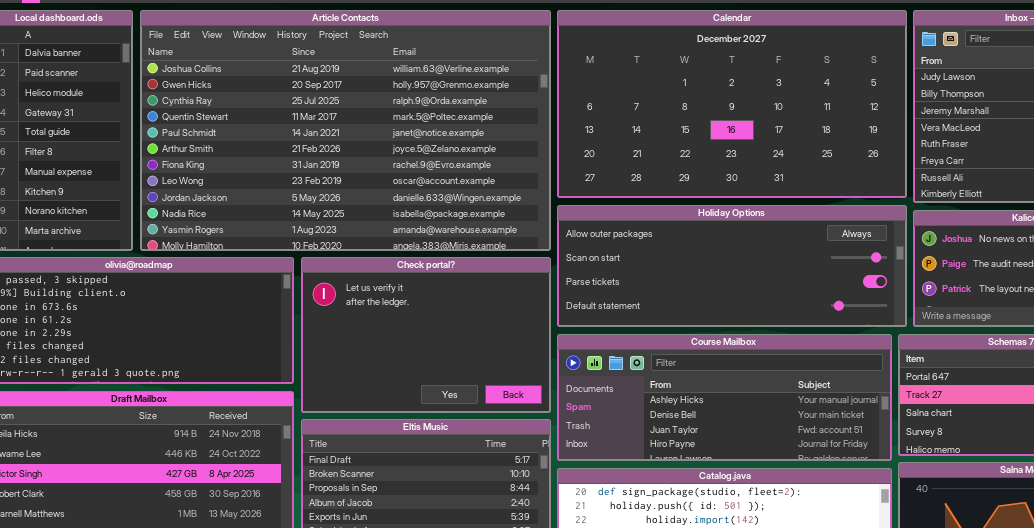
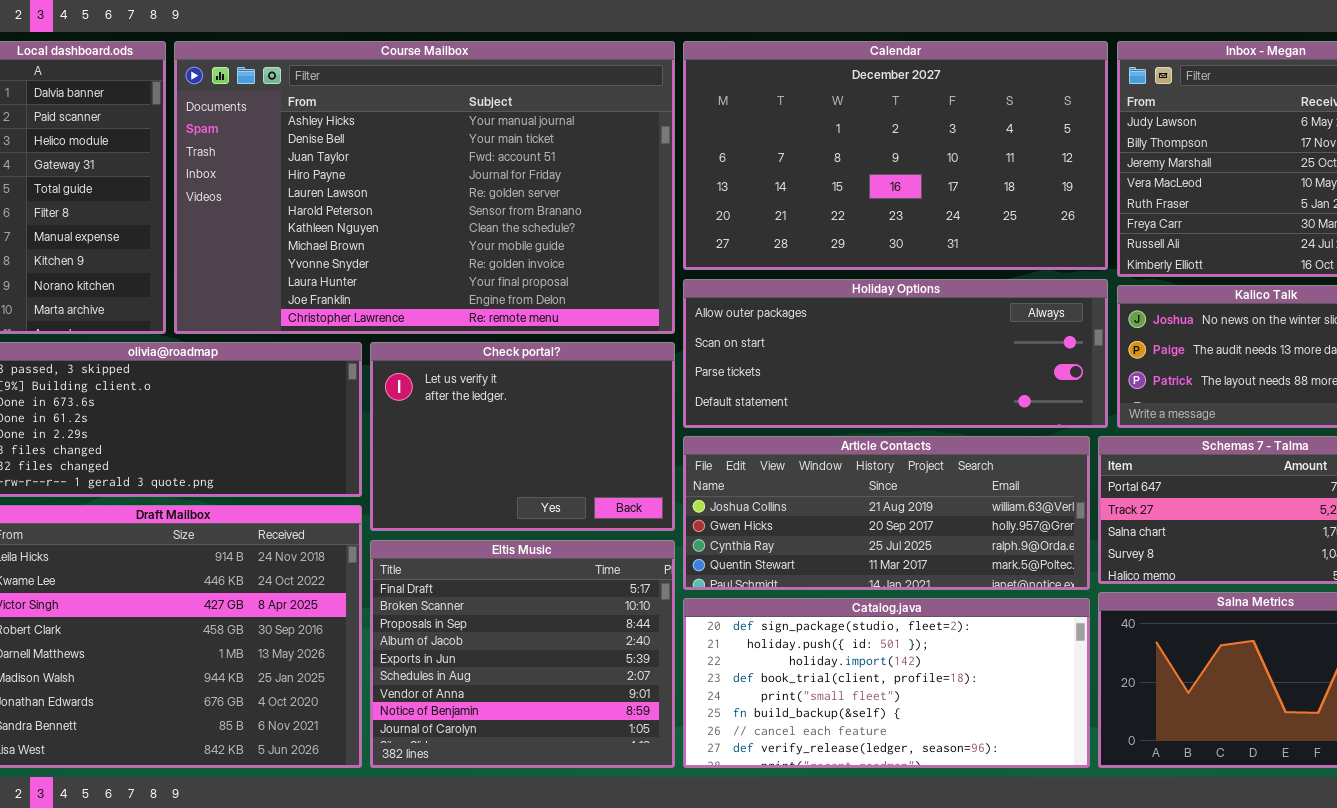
Article Contacts: [140,10,551,251] -> [683,436,1090,590], moved, resized
Course Mailbox: [557,334,892,461] -> [174,41,675,334], moved, resized

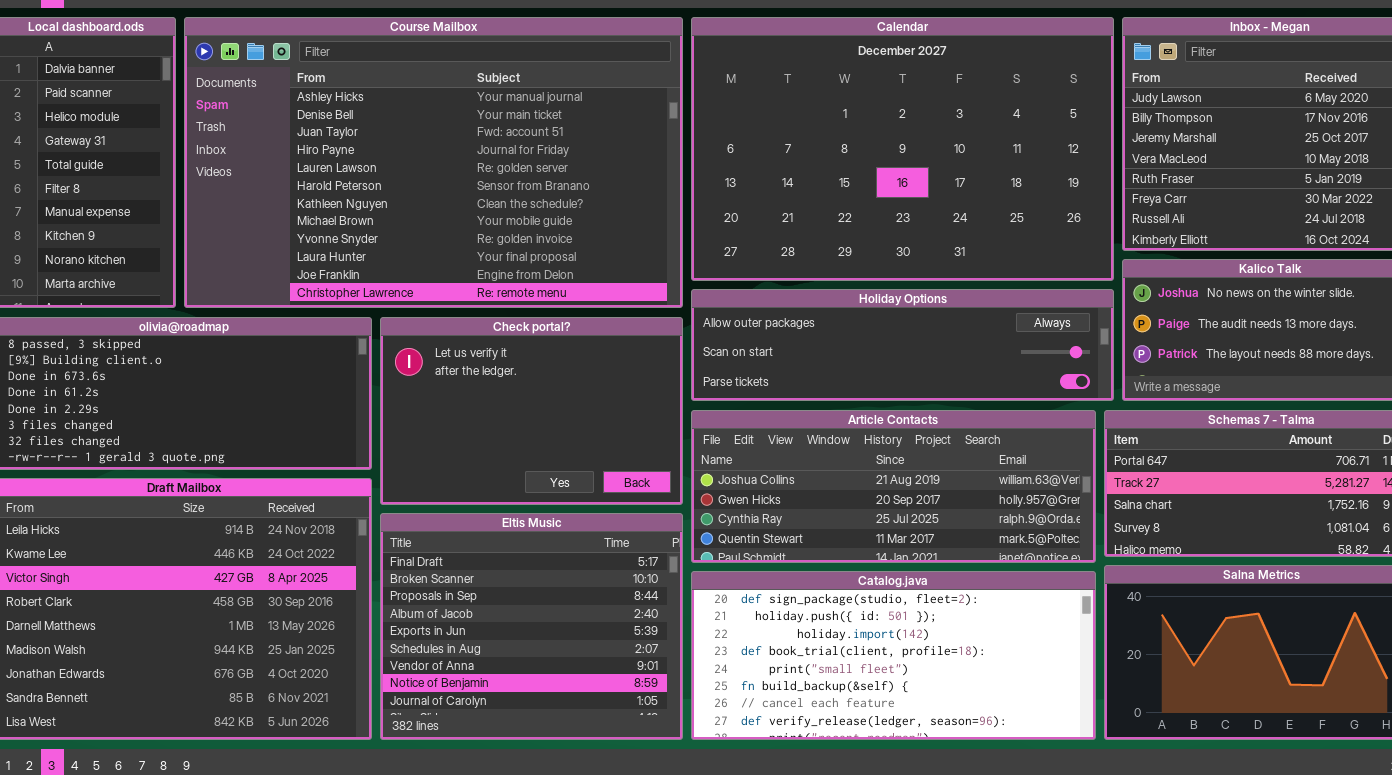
Calendar: [683,41,1108,270] -> [691,17,1114,281], resized
Holiday Options: [683,279,1108,428] -> [691,289,1114,401], resized

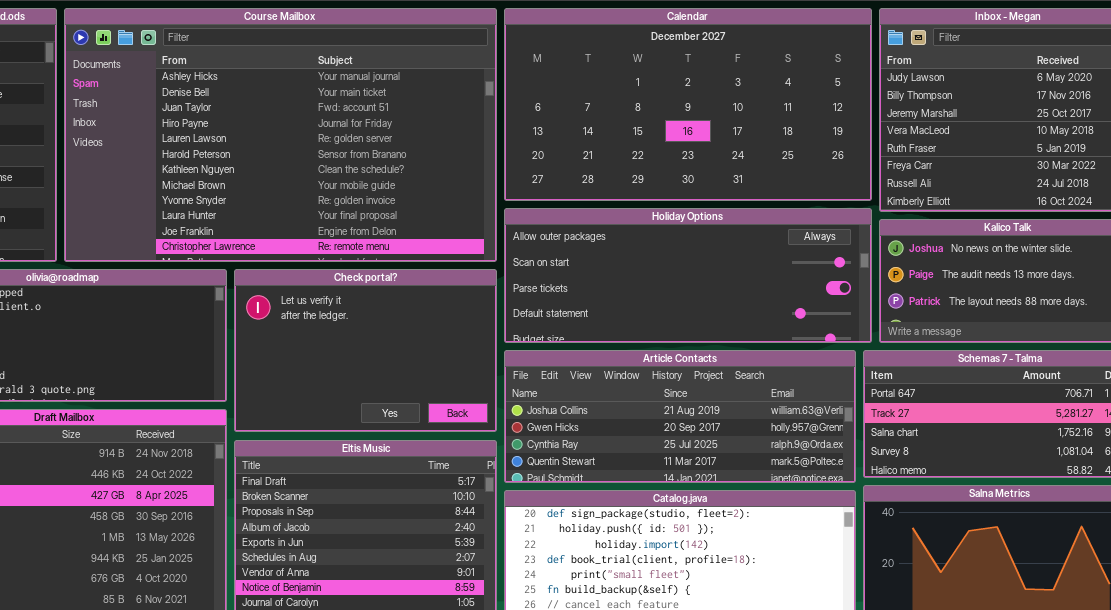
Calendar: [691,17,1114,281] -> [504,8,872,201], resized
Holiday Options: [691,289,1114,401] -> [504,208,872,343], resized

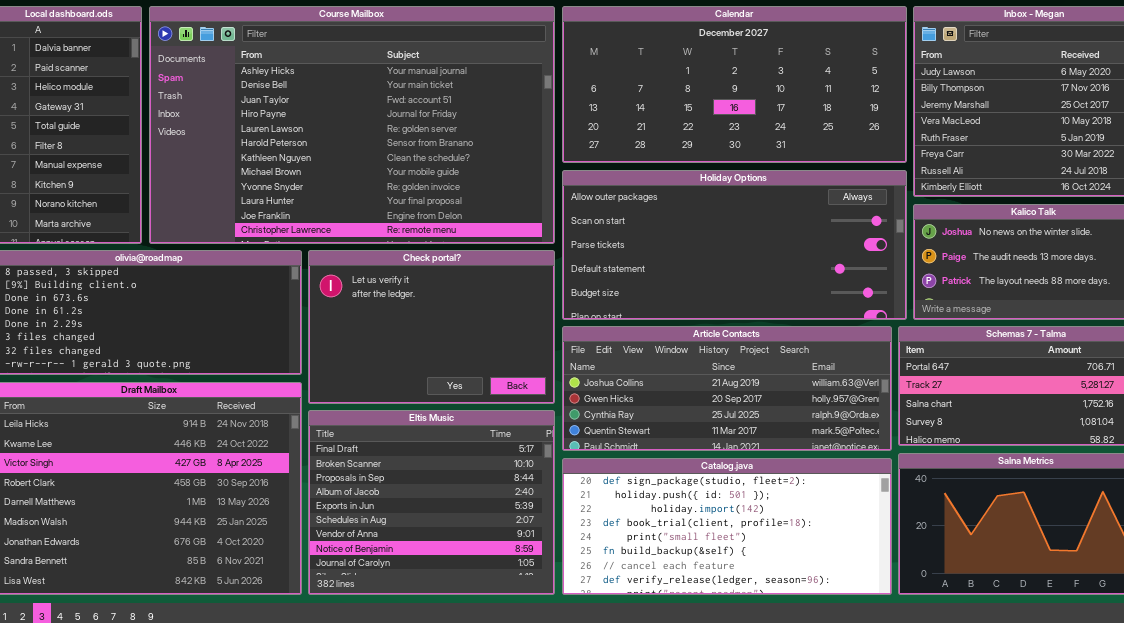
Calendar: [504,8,872,201] -> [562,6,907,163], resized
Holiday Options: [504,208,872,343] -> [562,170,907,320], resized

